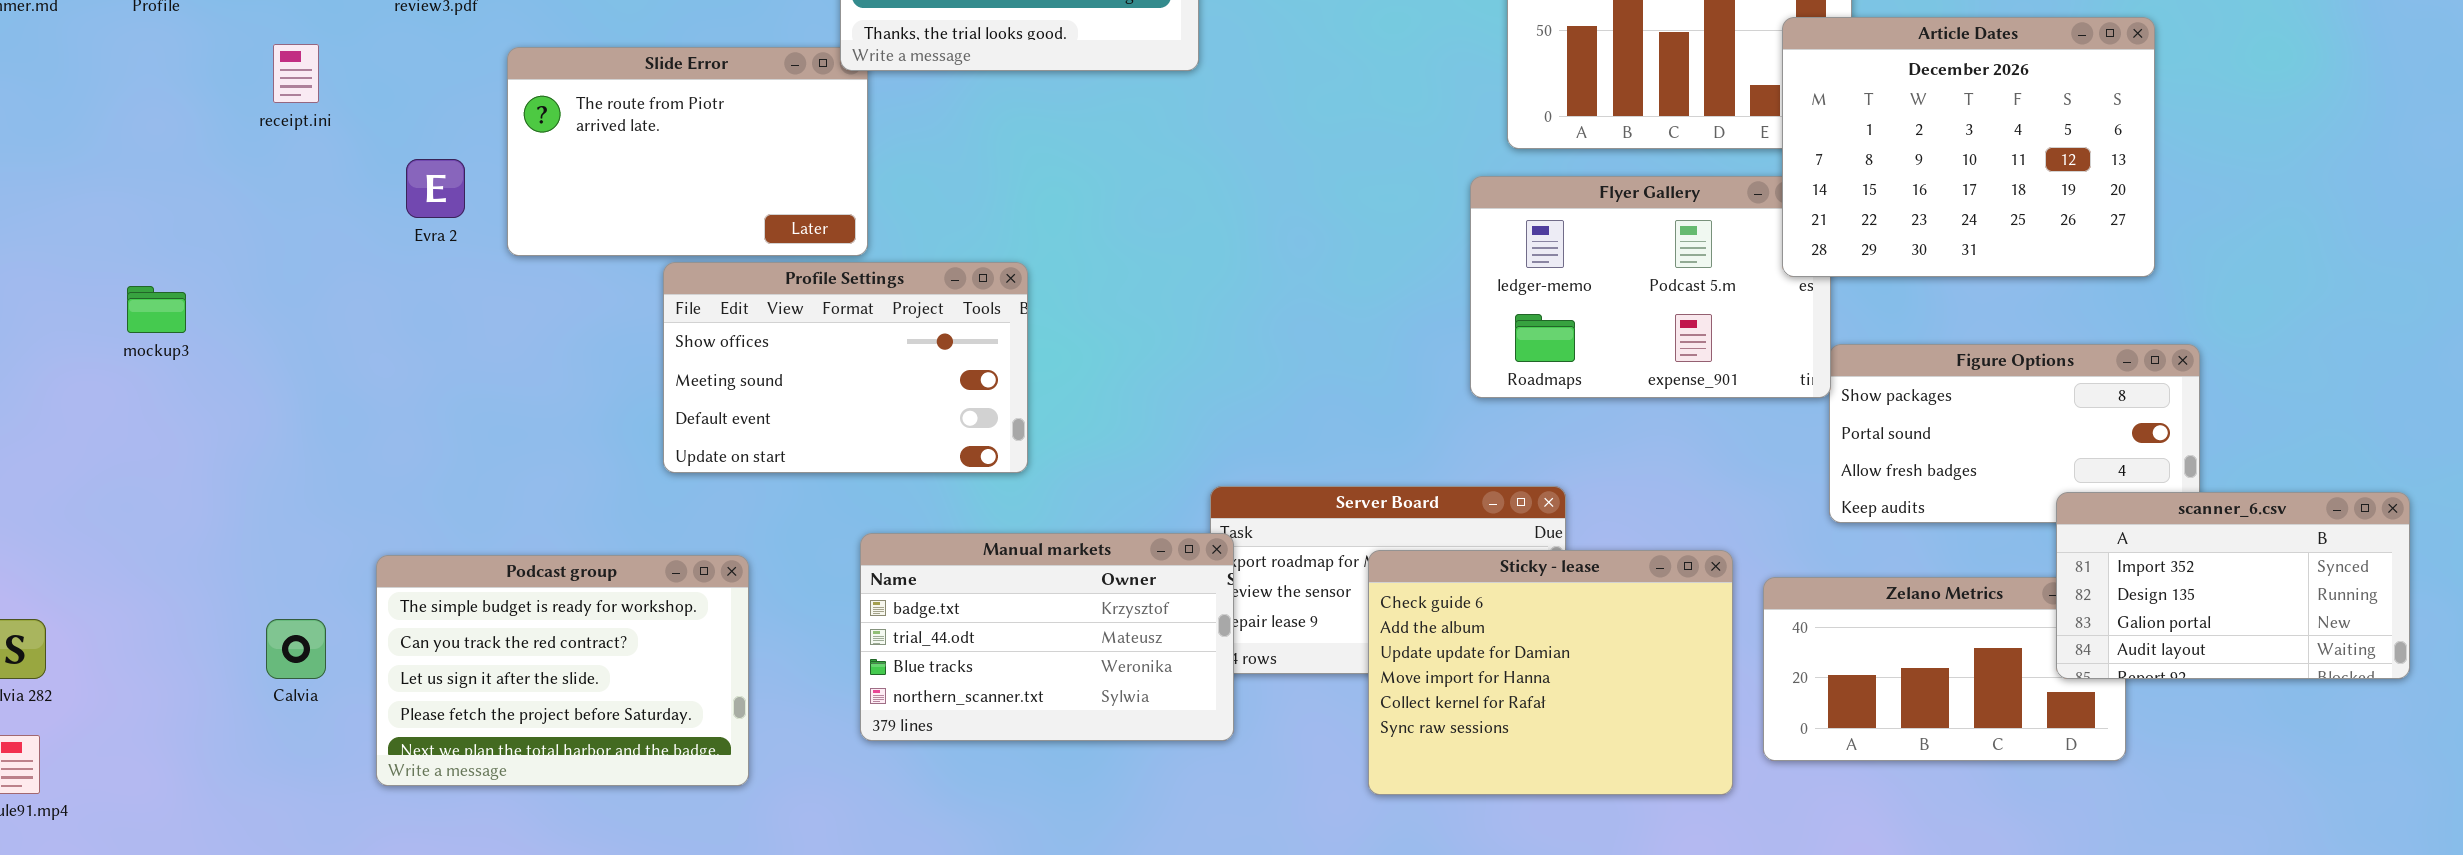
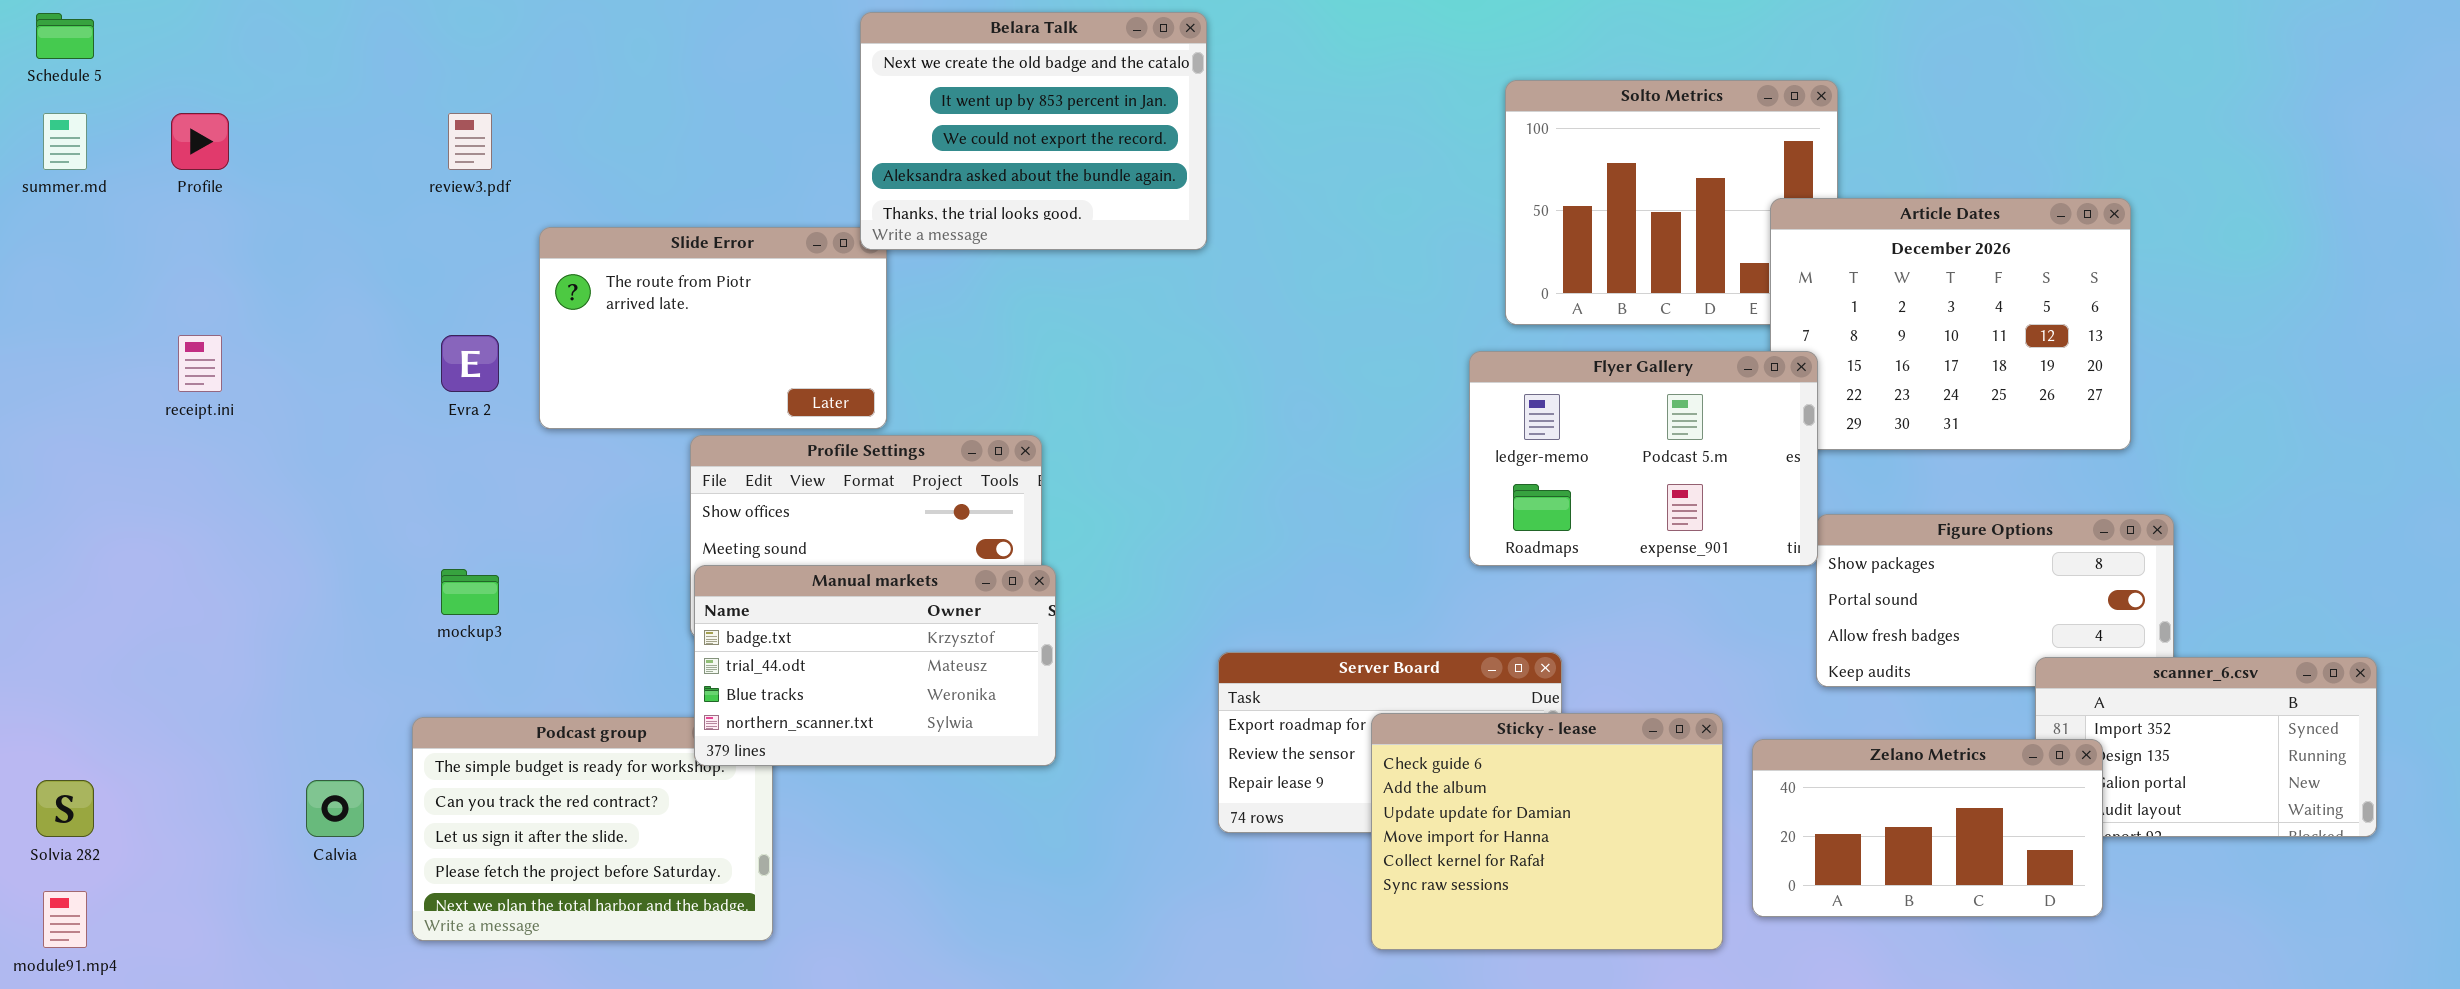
receipt.ini: [273,44,319,103] -> [178,335,222,392], moved
Flyer Gallery: [1470,176,1831,398] -> [1469,351,1818,566], raised
mockup3: [127,286,186,333] -> [441,569,499,615], moved
Manual markets: [860,533,1234,741] -> [694,565,1056,766], moved
Zelano Metrics: [1763,577,2126,761] -> [1752,739,2103,917], raised

